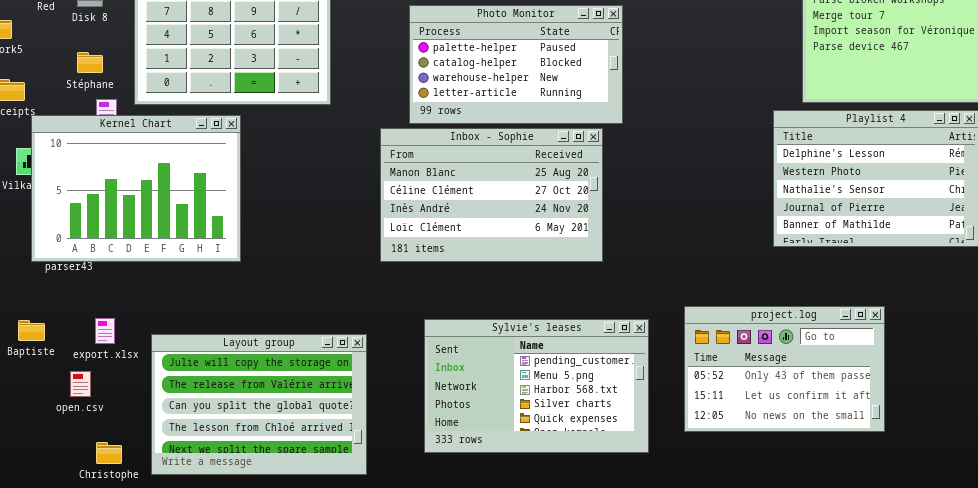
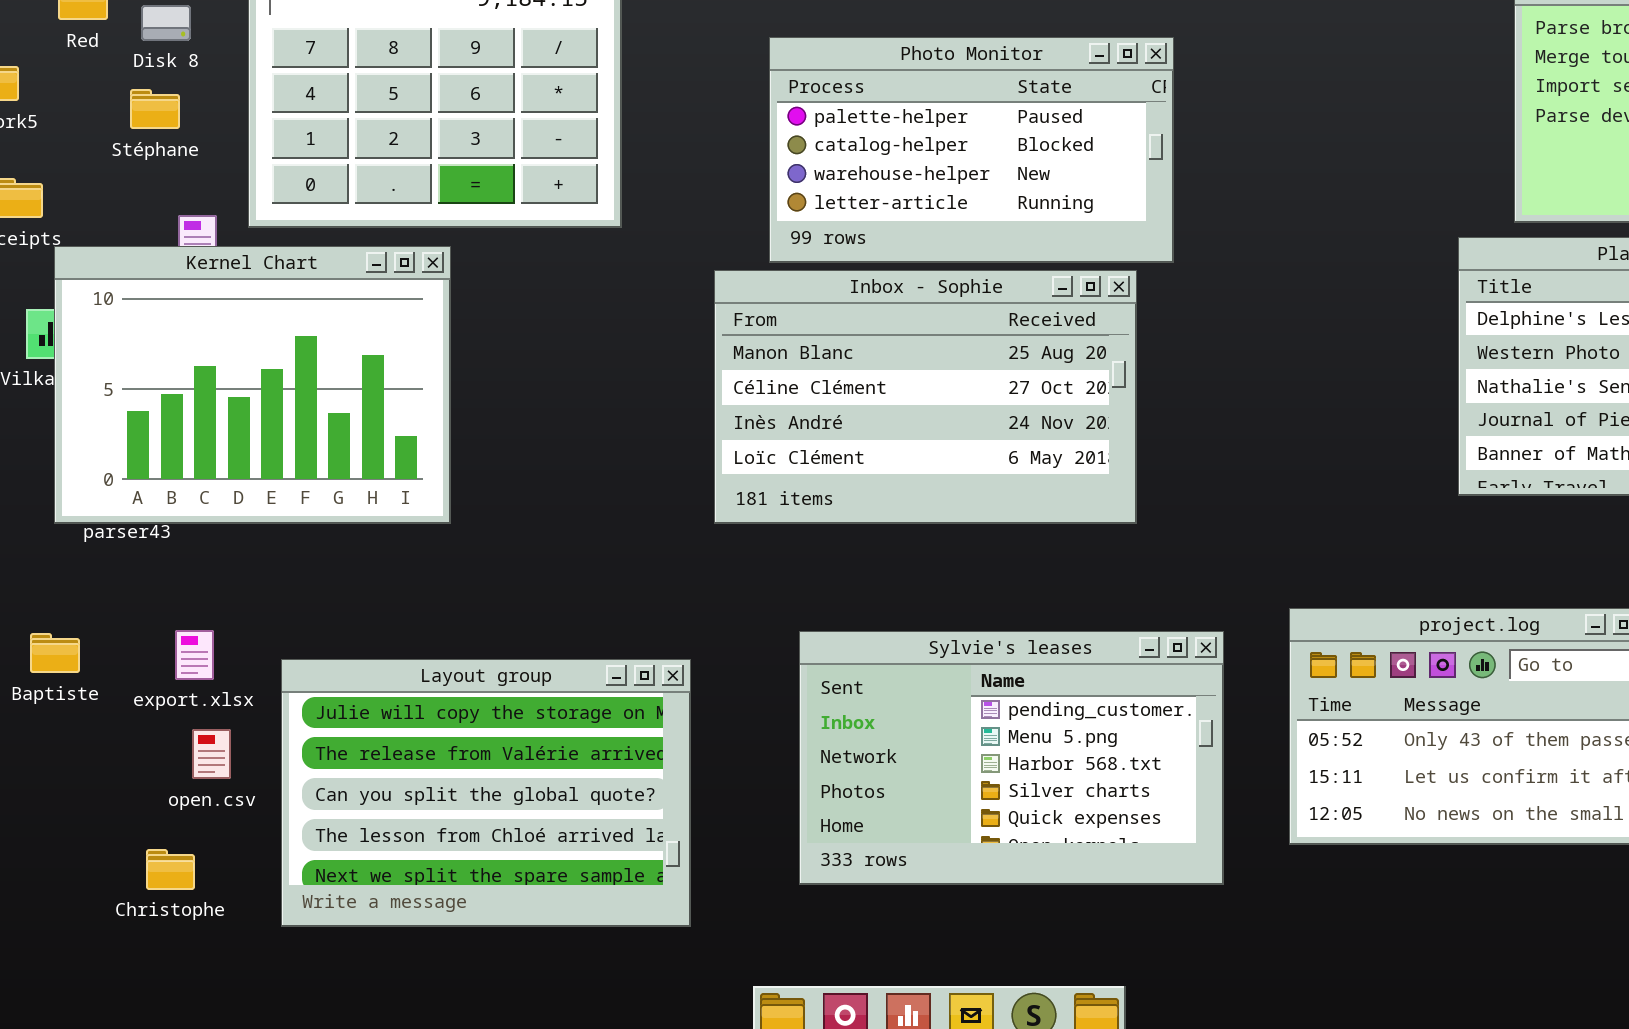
Stéphane: [77,52,103,73] -> [130,89,180,129], moved
open.csv: [70,371,91,397] -> [192,729,231,779], moved
Christophe: [96,442,122,464] -> [146,849,195,890], moved

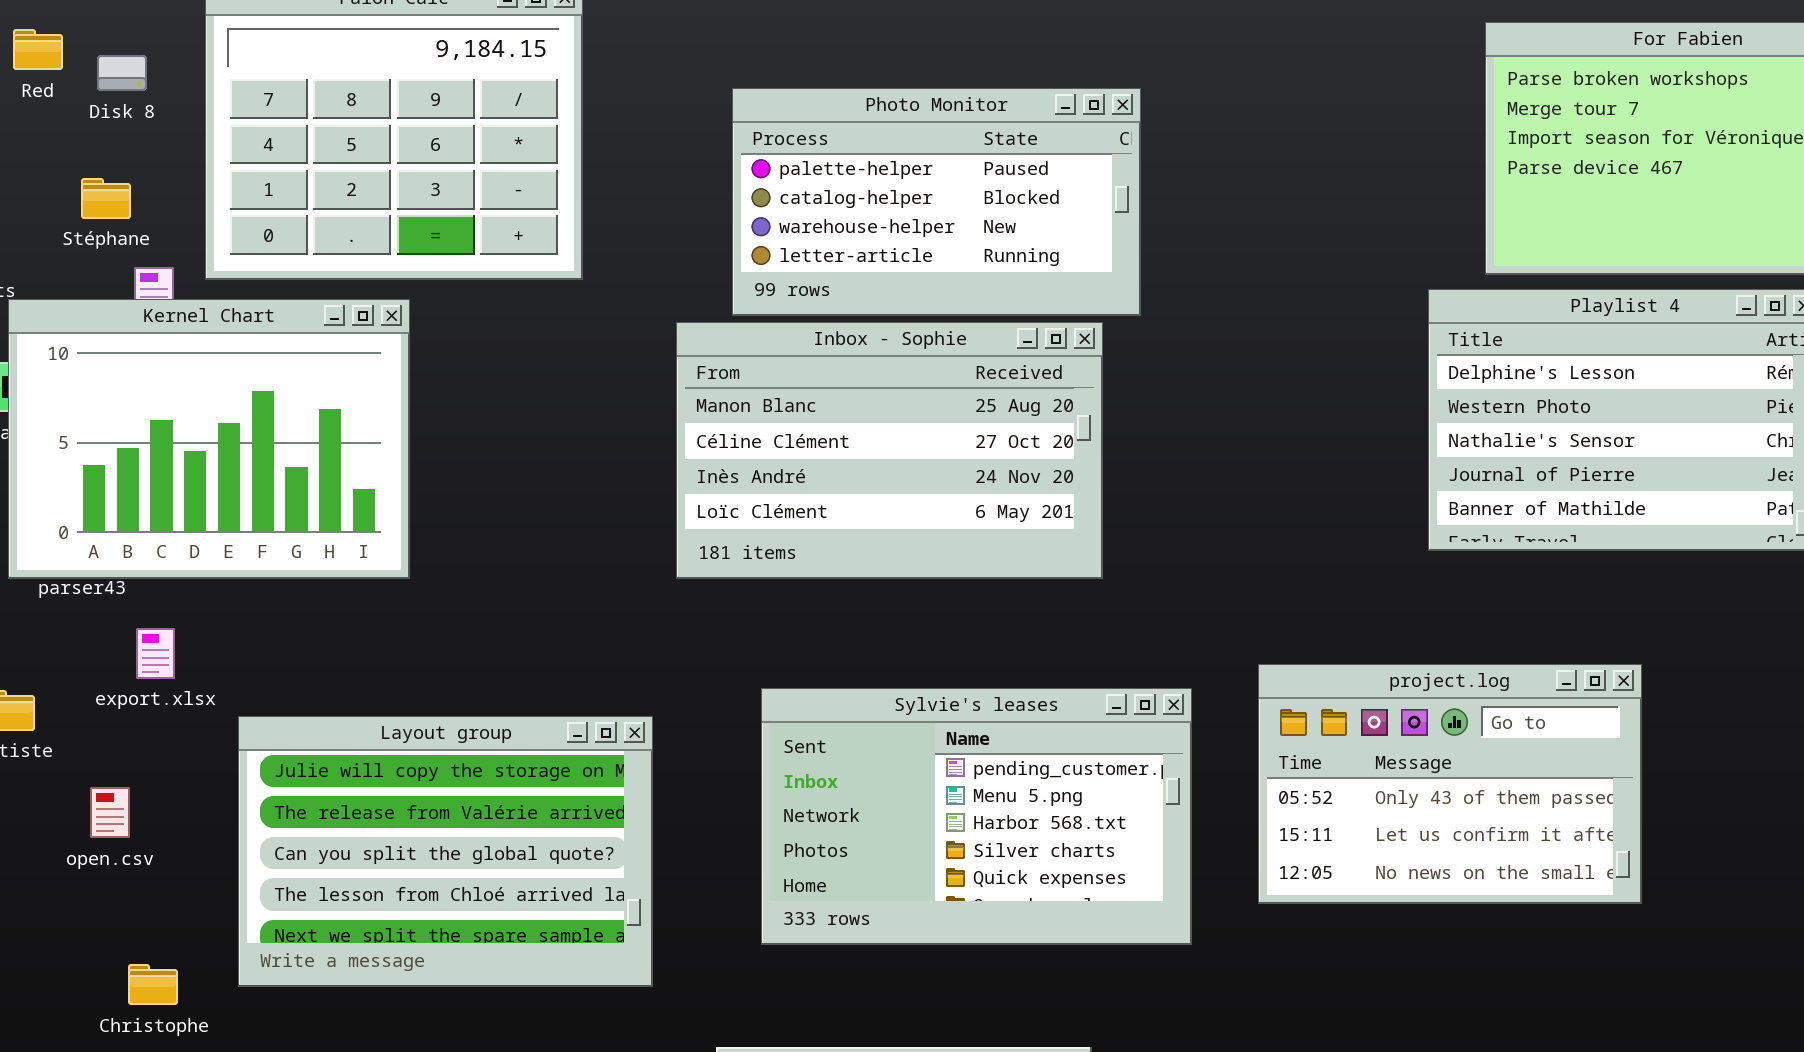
Stéphane: [130,89,180,129] -> [81,178,131,219], moved
export.xlsx: [175,630,214,680] -> [136,628,175,679], moved
open.csv: [192,729,231,779] -> [90,787,130,838], moved
Christophe: [146,849,195,890] -> [128,964,178,1005], moved

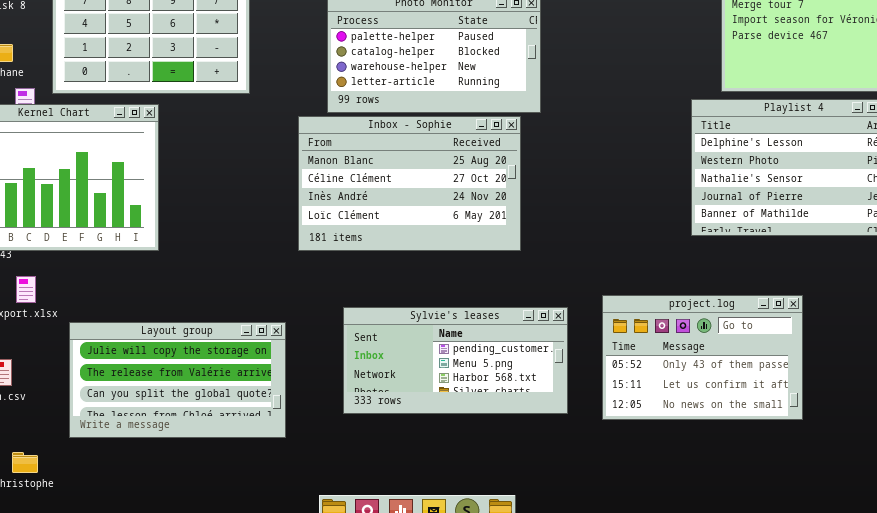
Sylvie's leases: [761,688,1192,945] -> [343,307,568,414], resized
Layout group: [238,716,653,987] -> [69,322,286,438], resized

